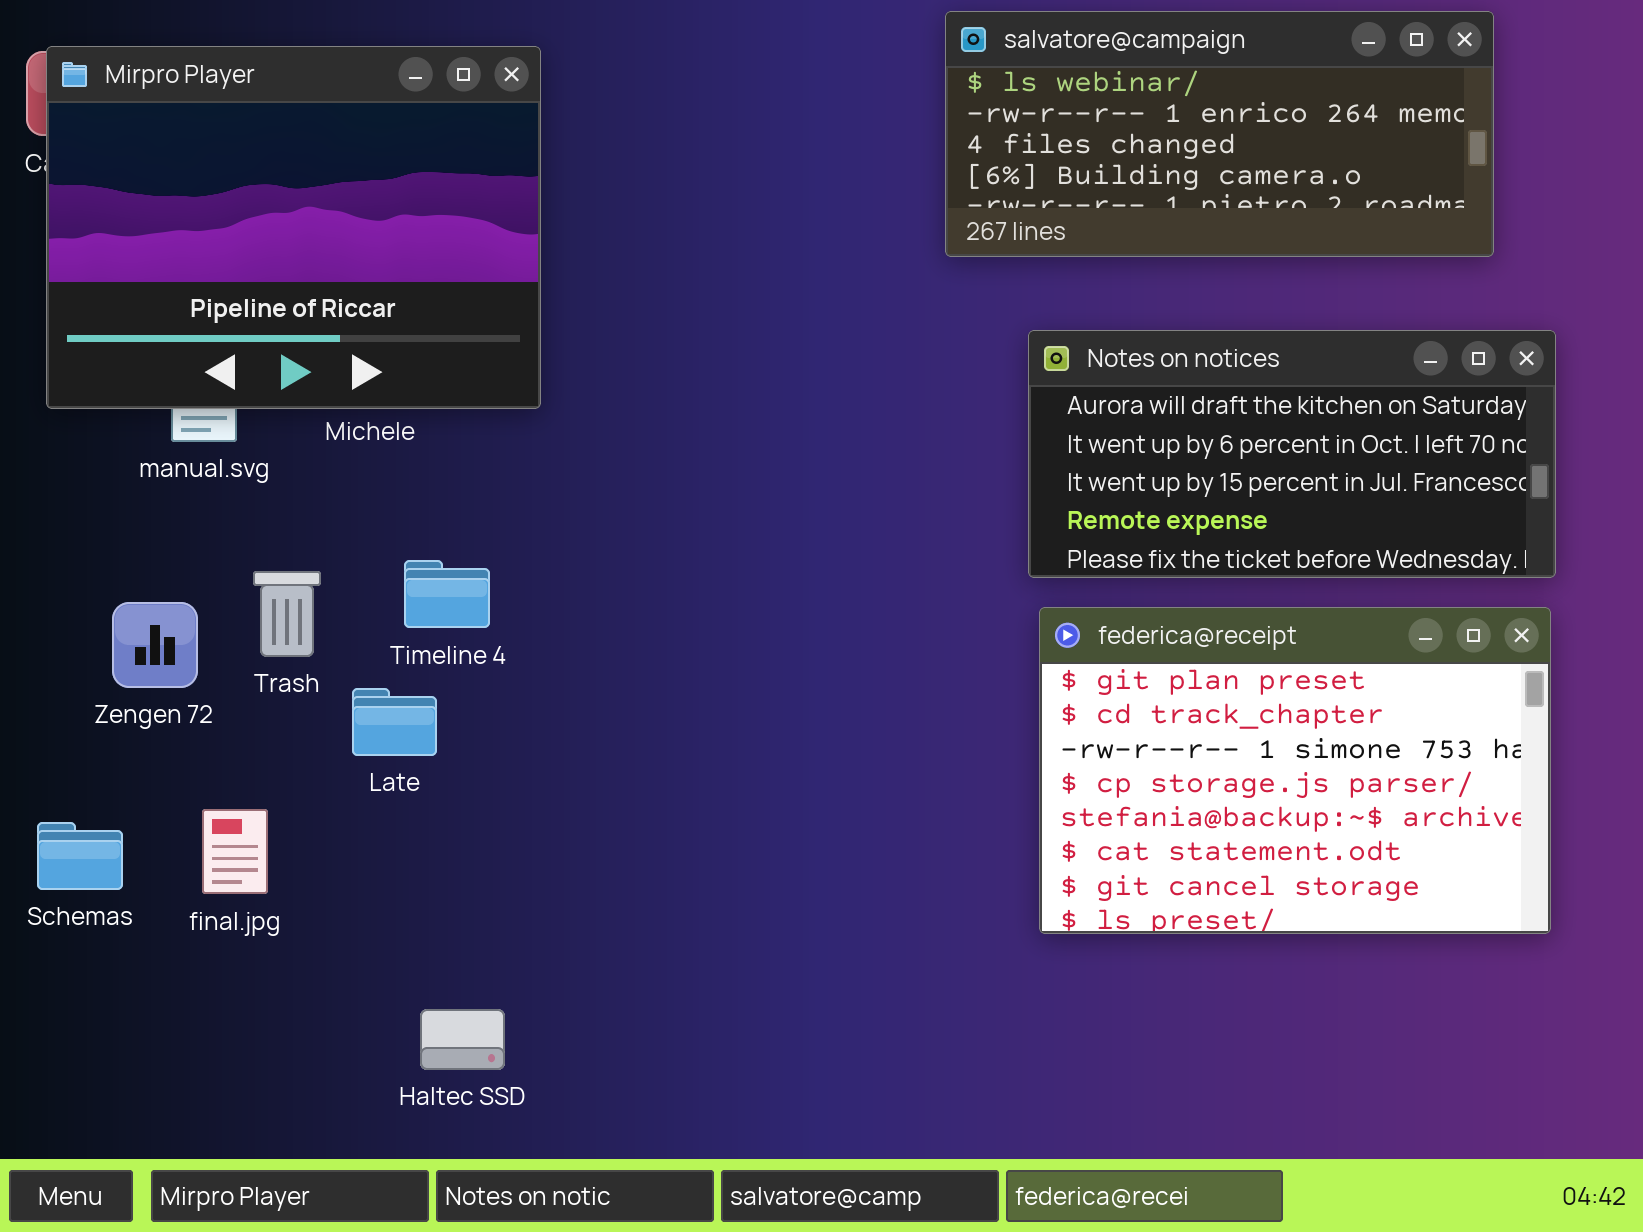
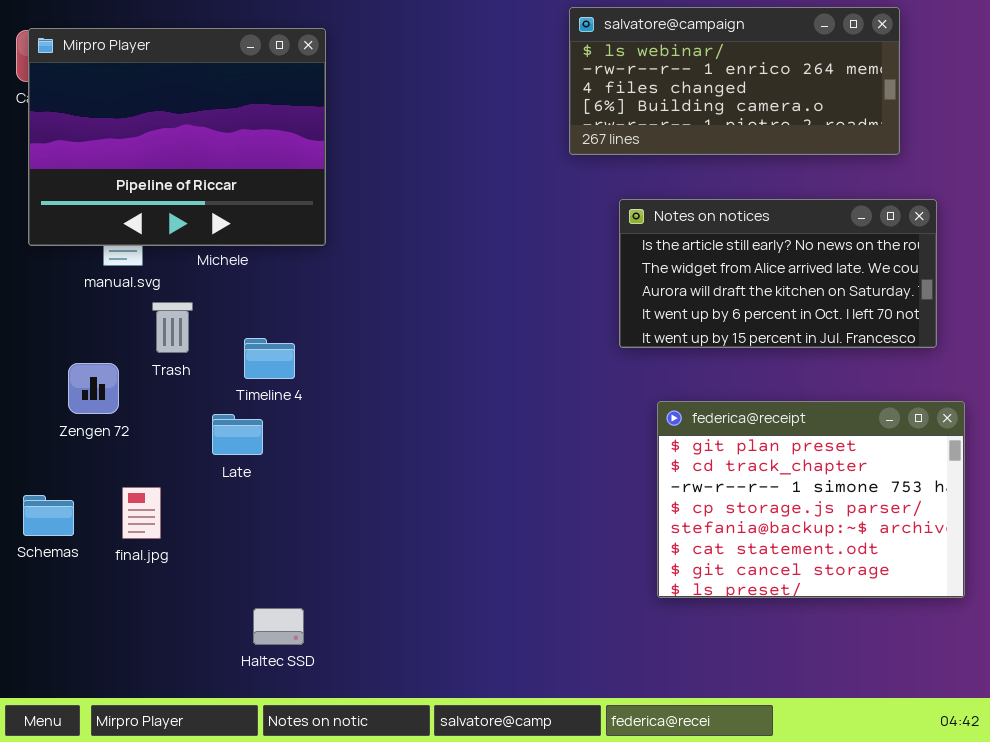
Notes on notices: [1028,330,1556,578] -> [619,199,937,348], scrolled up 2 rows
Trash: [253,571,321,657] -> [152,302,193,353], moved
federica@receipt: [1039,607,1551,934] -> [657,401,965,598], moved

